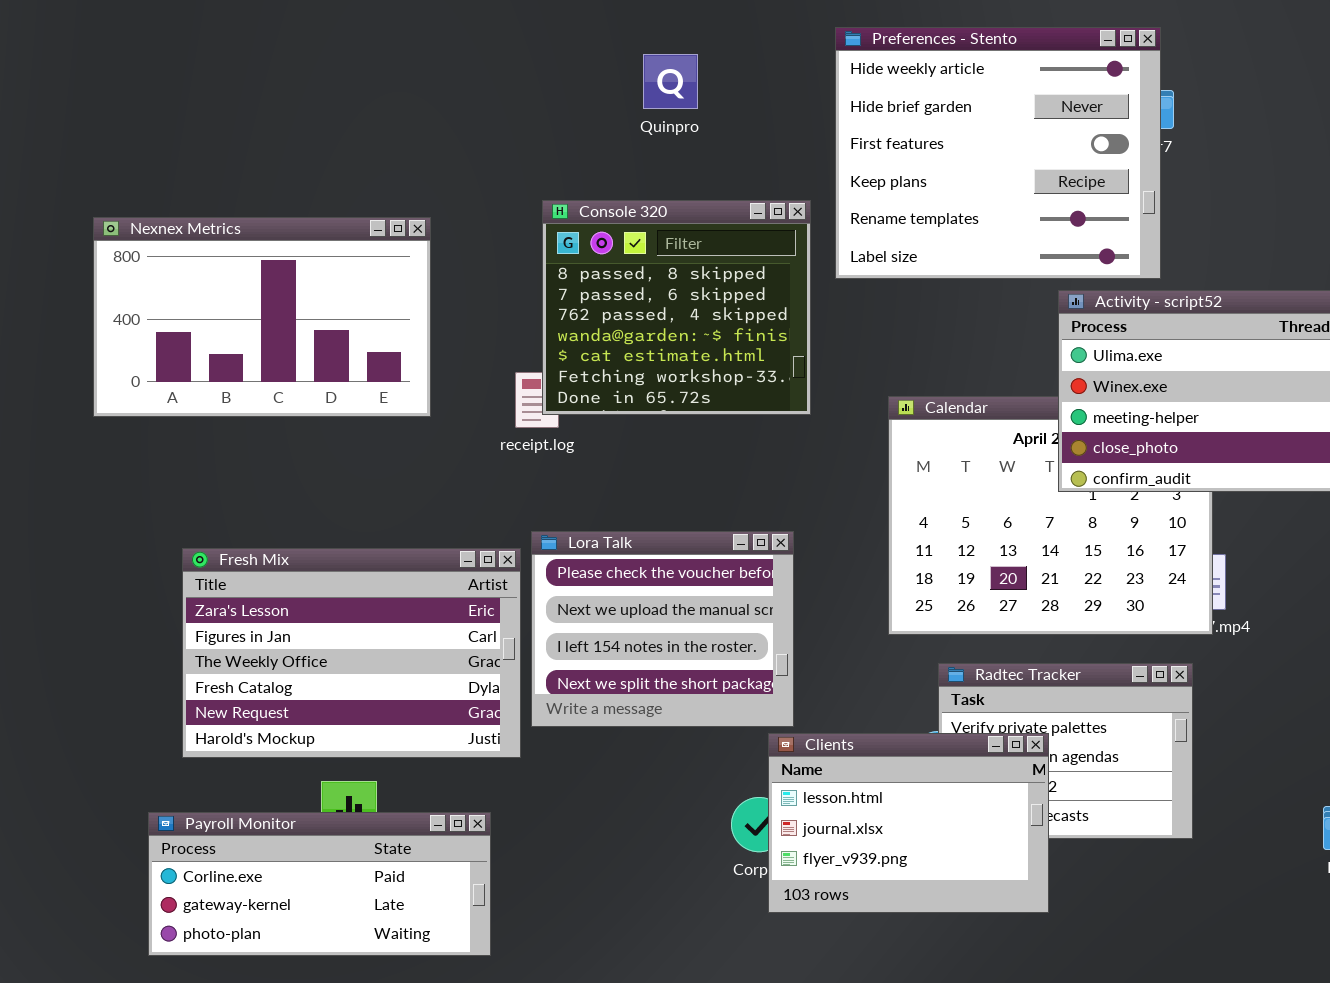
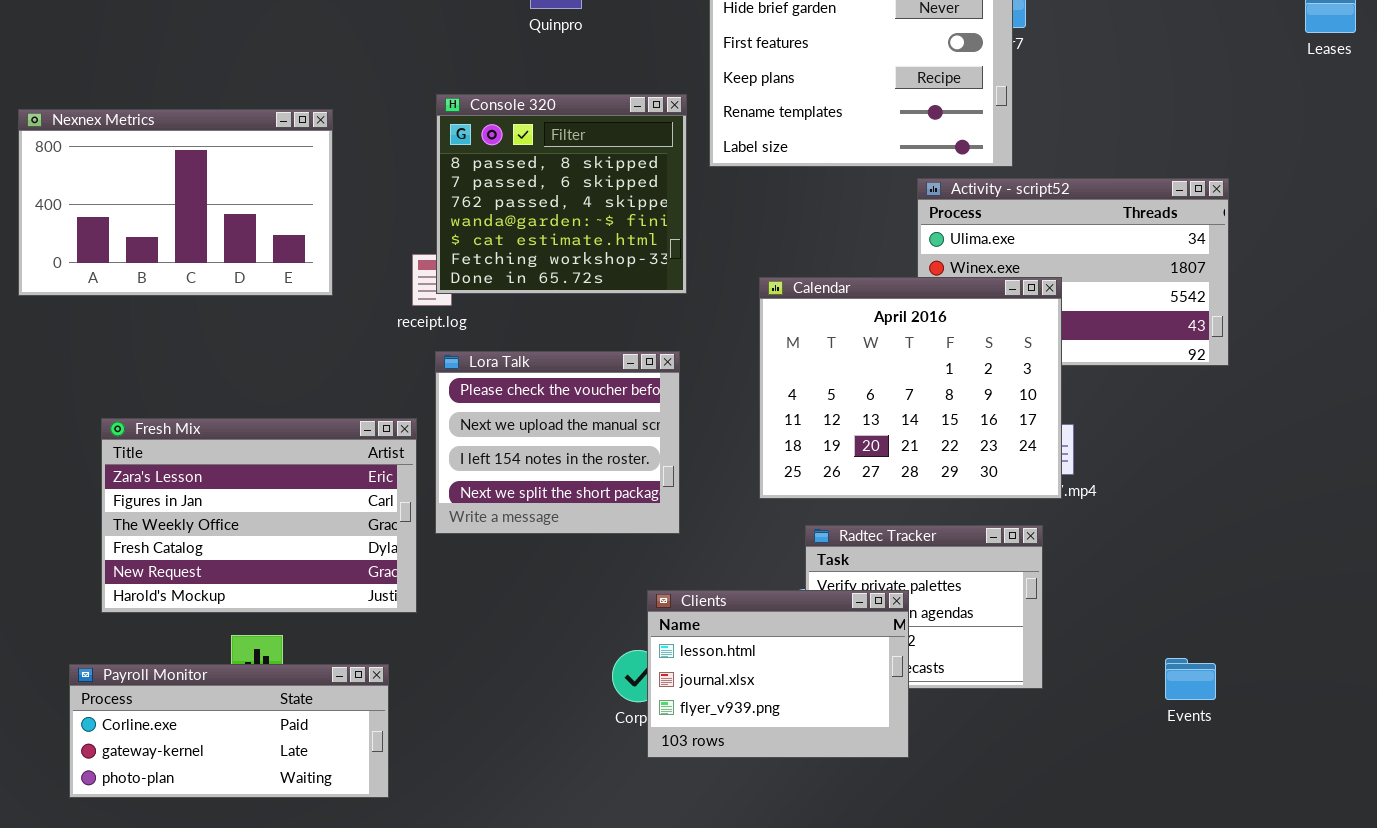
Calendar: [888,396,1213,635] -> [759,277,1062,499], raised
Lora Talk: [531,531,794,727] -> [435,351,680,534], moved

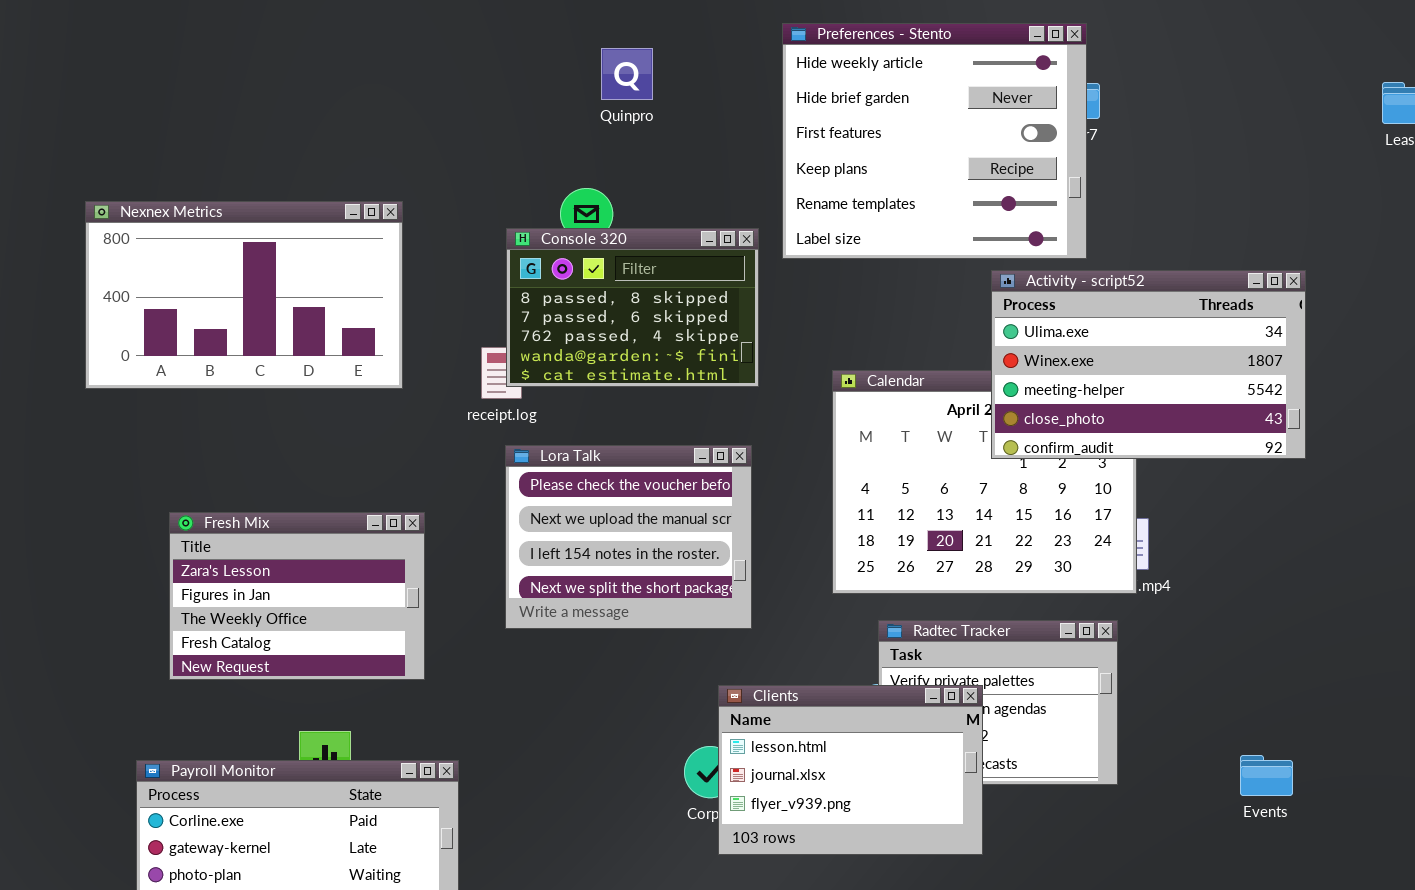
Console 320: [436,94,687,294] -> [506,228,759,387], resized
Activity - script52: [917,178,1229,366] -> [991,270,1306,459], raised
Fresh Mix: [101,418,417,613] -> [169,512,425,680], resized

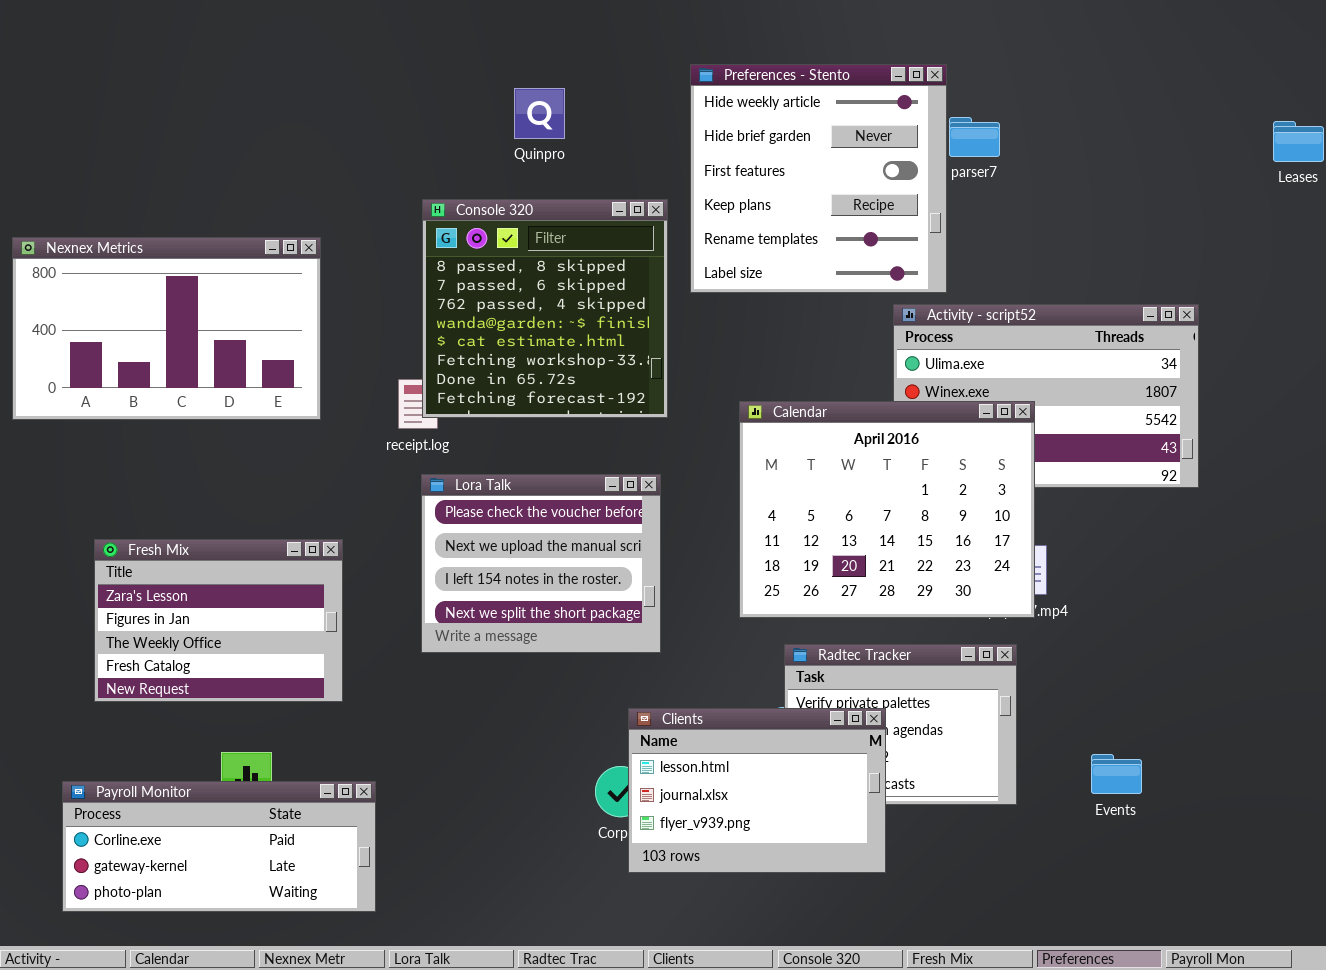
Preferences - Stento: [782,23,1087,259] -> [690,64,947,293], resized
Console 320: [506,228,759,387] -> [422,199,668,418], resized
Calendar: [832,370,1137,594] -> [739,401,1035,618], raised
Events: [1240,755,1293,796] -> [1091,754,1142,794], moved

